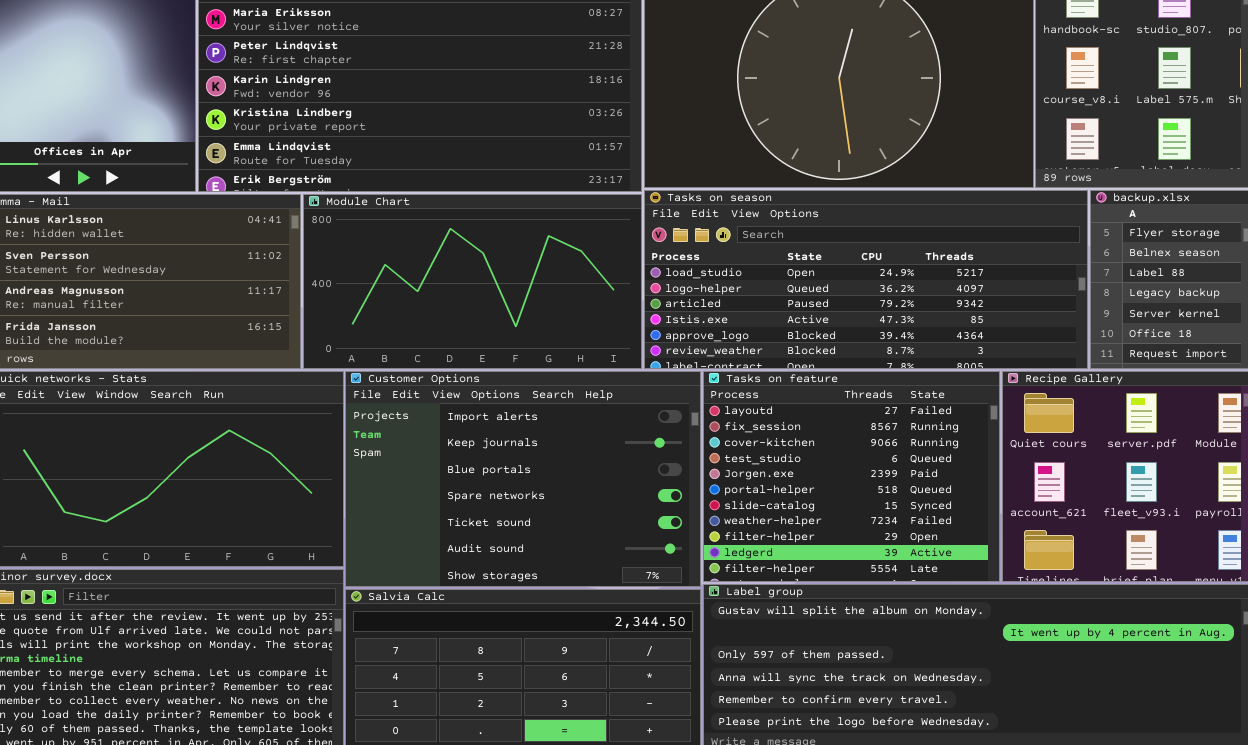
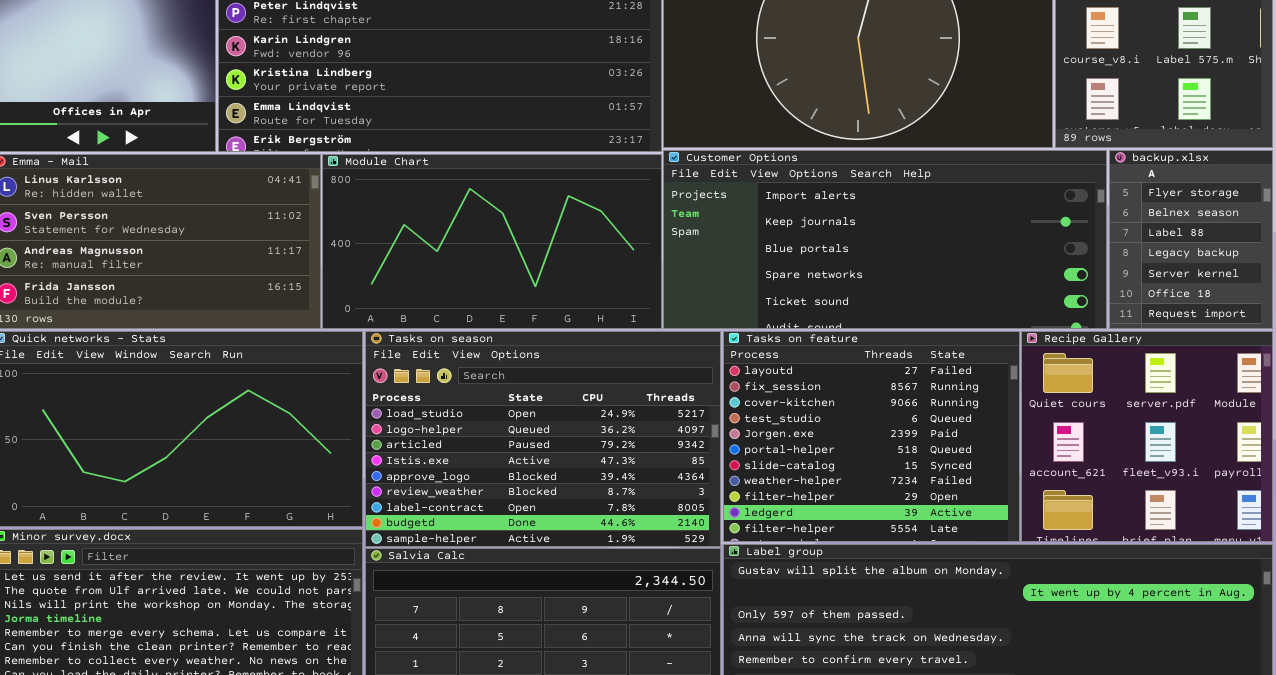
Tasks on season: [644,190,1088,369] -> [365,331,721,547], moved, resized
Customer Options: [345,371,701,587] -> [663,150,1107,329], moved, resized

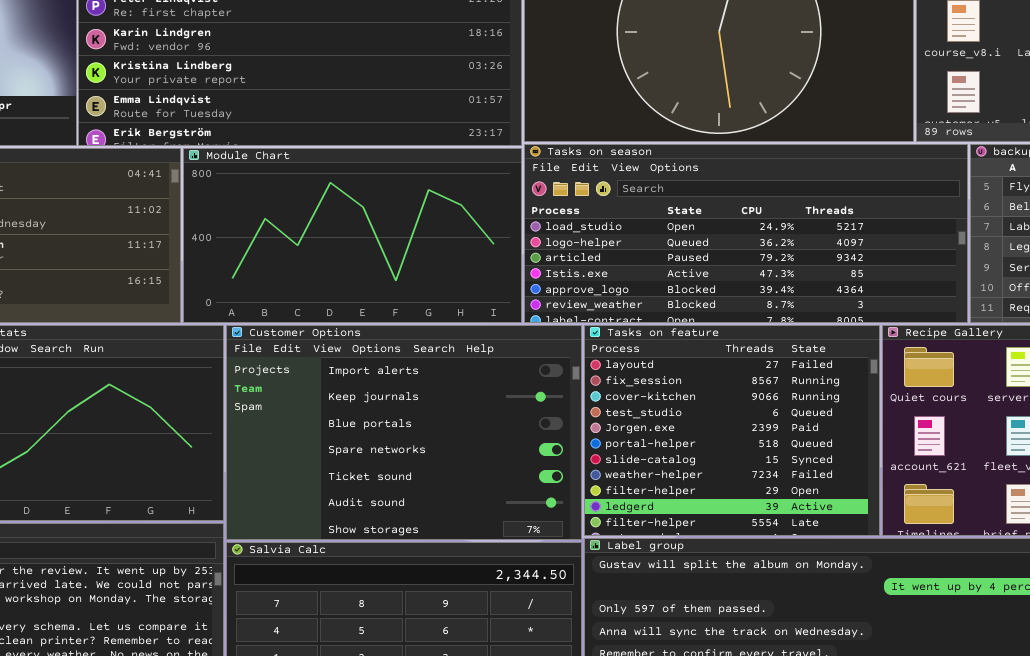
Customer Options: [663,150,1107,329] -> [226,325,582,540], moved, resized
Tasks on season: [365,331,721,547] -> [524,144,968,323], moved, resized

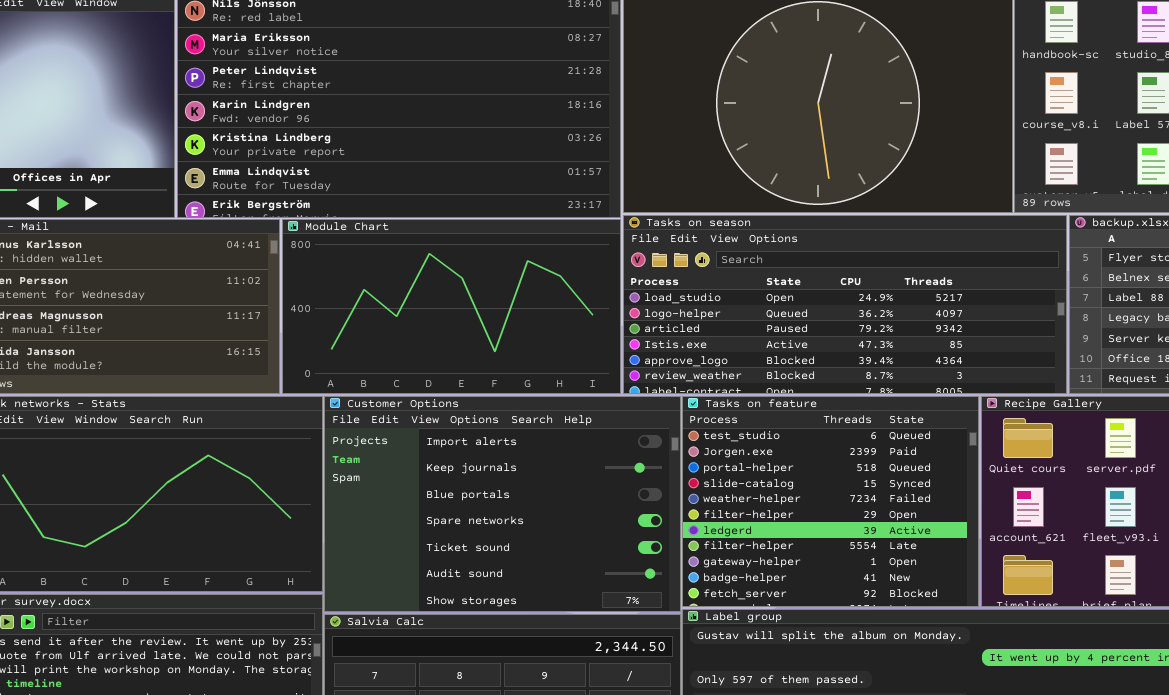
Tasks on feature: [584,325,880,536] -> [682,396,979,607], scrolled down 3 rows

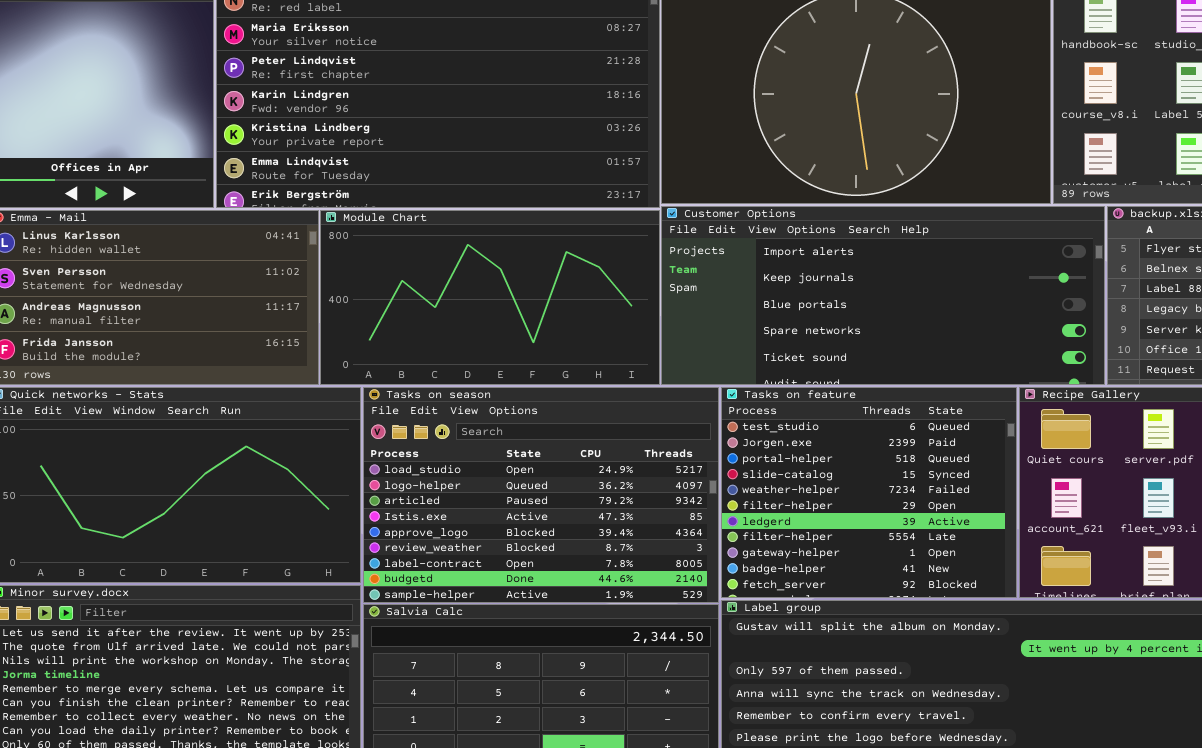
Tasks on season: [623,215,1067,394] -> [363,387,719,603], moved, resized
Customer Options: [324,396,681,612] -> [661,206,1105,385], moved, resized

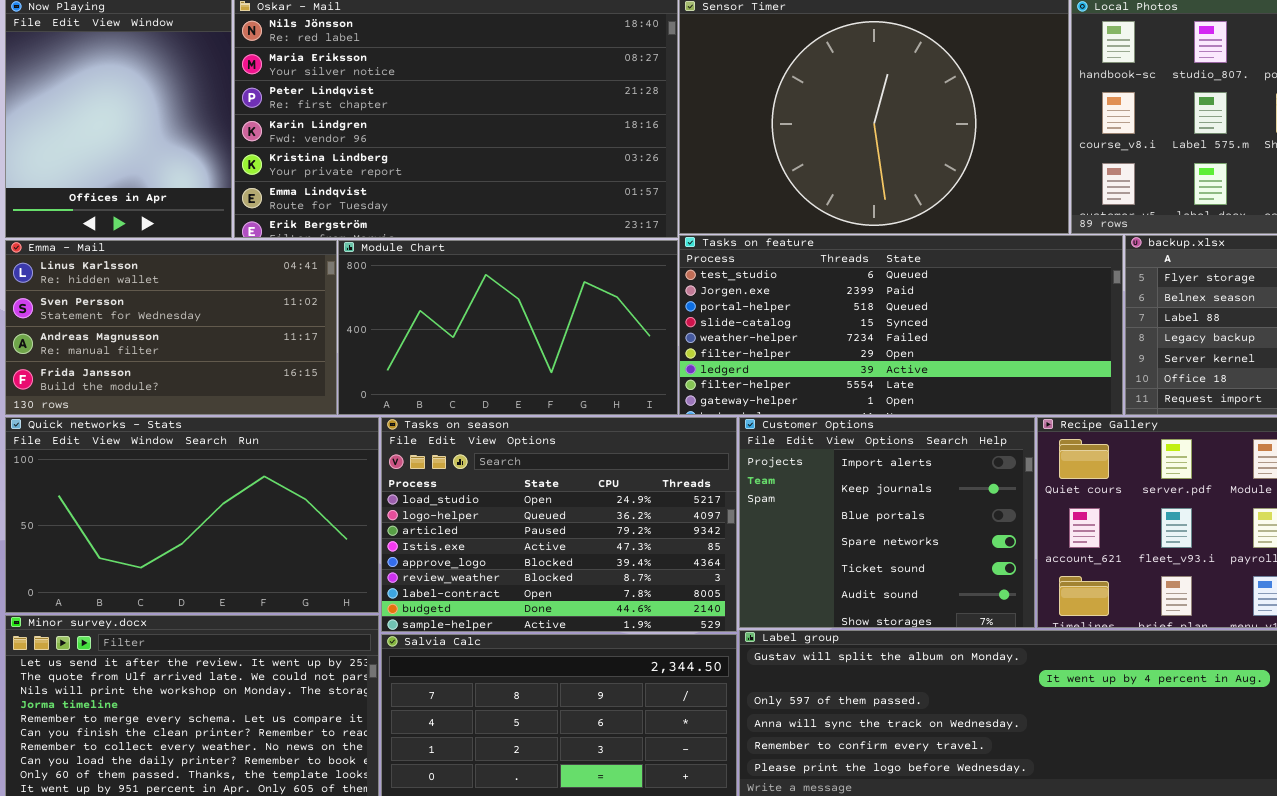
Customer Options: [661,206,1105,385] -> [739,417,1035,628], moved, resized
Tasks on feature: [721,387,1017,598] -> [679,235,1123,415], moved, resized

